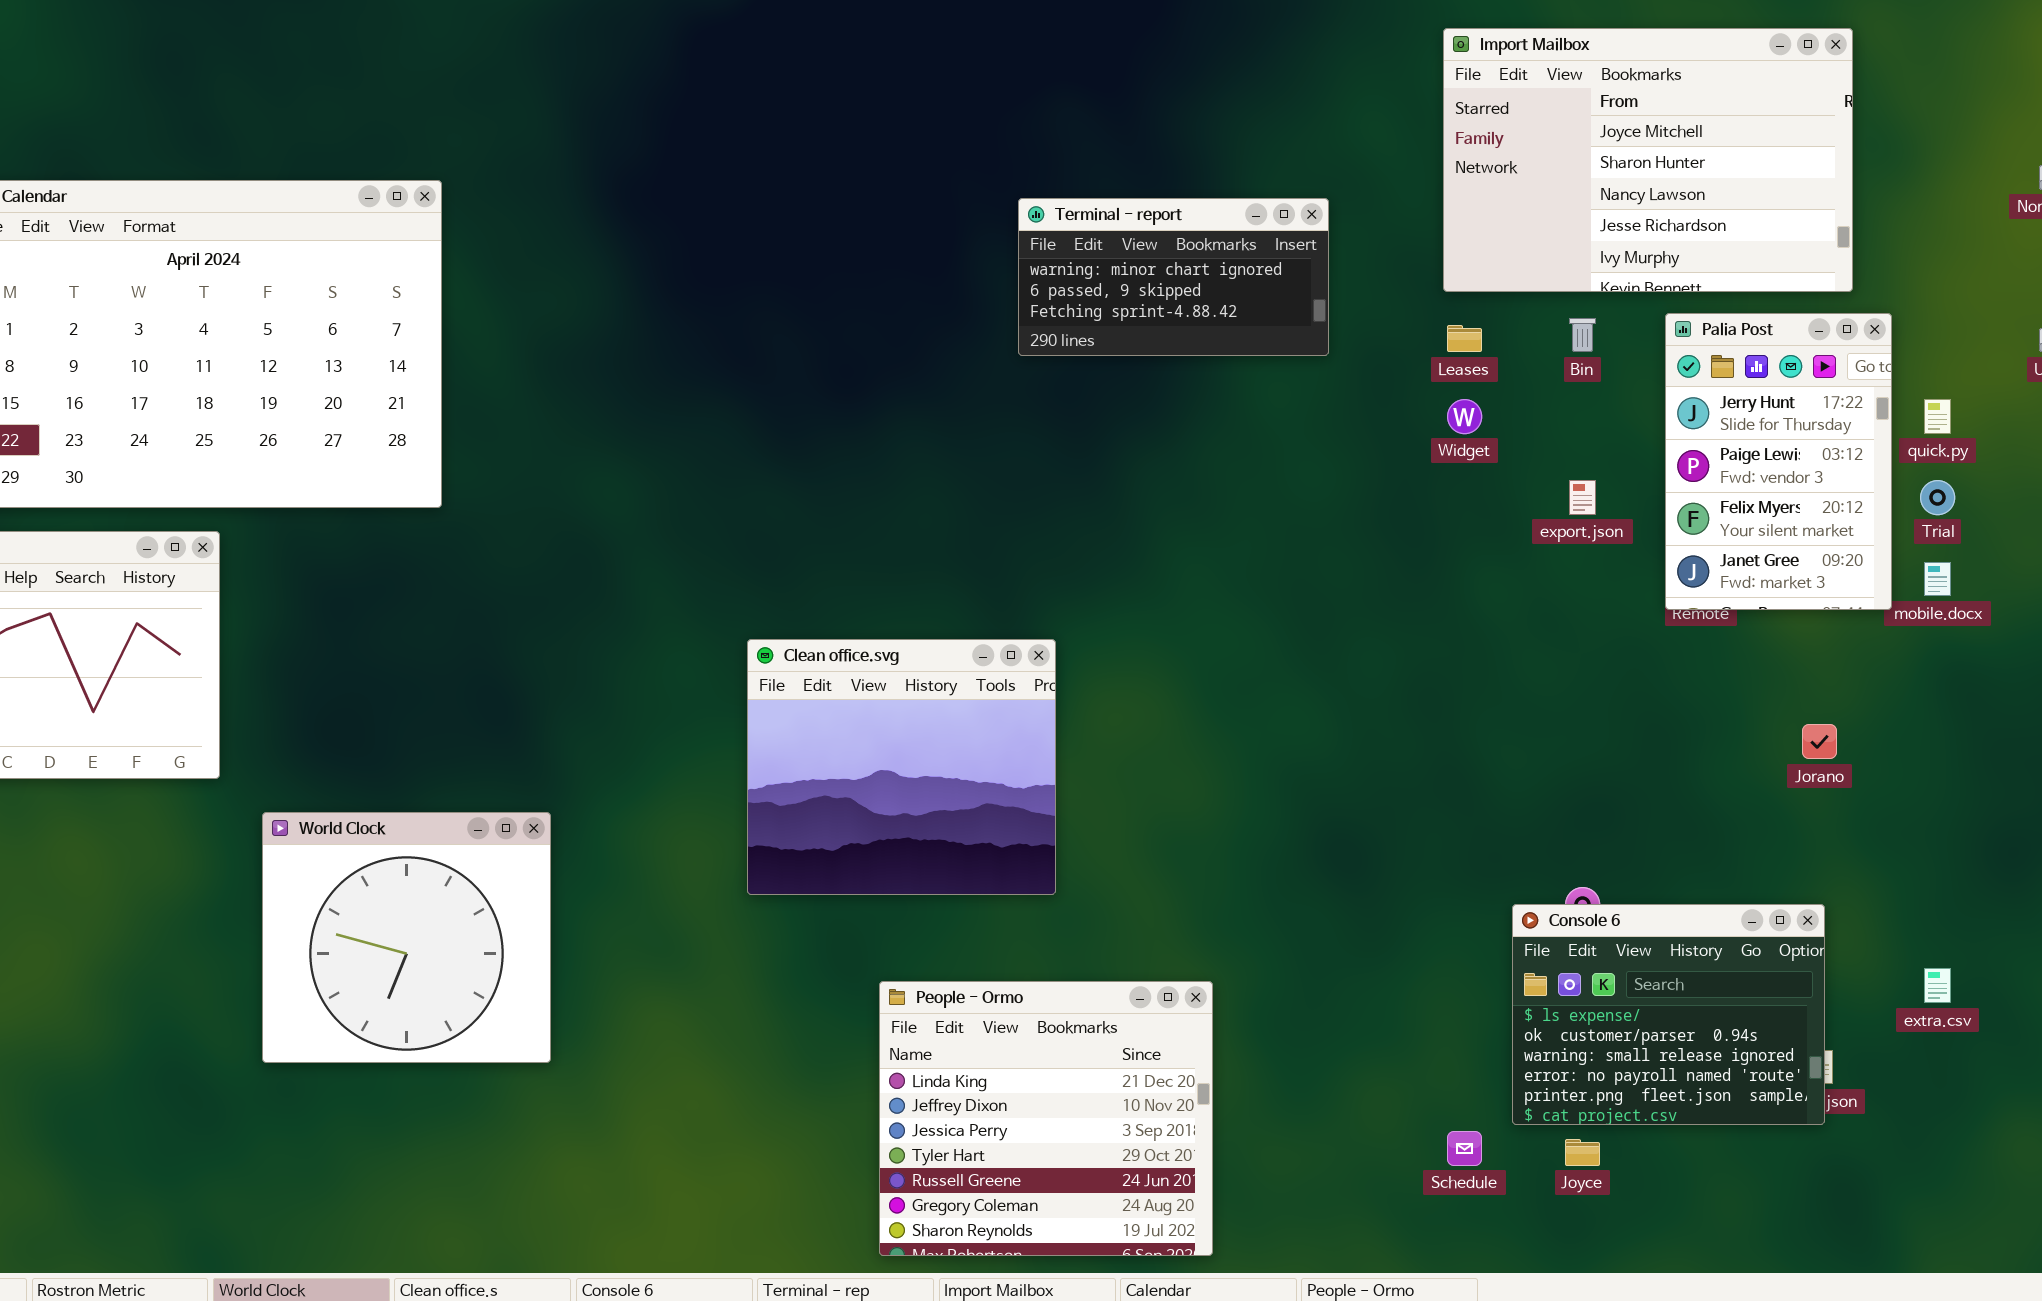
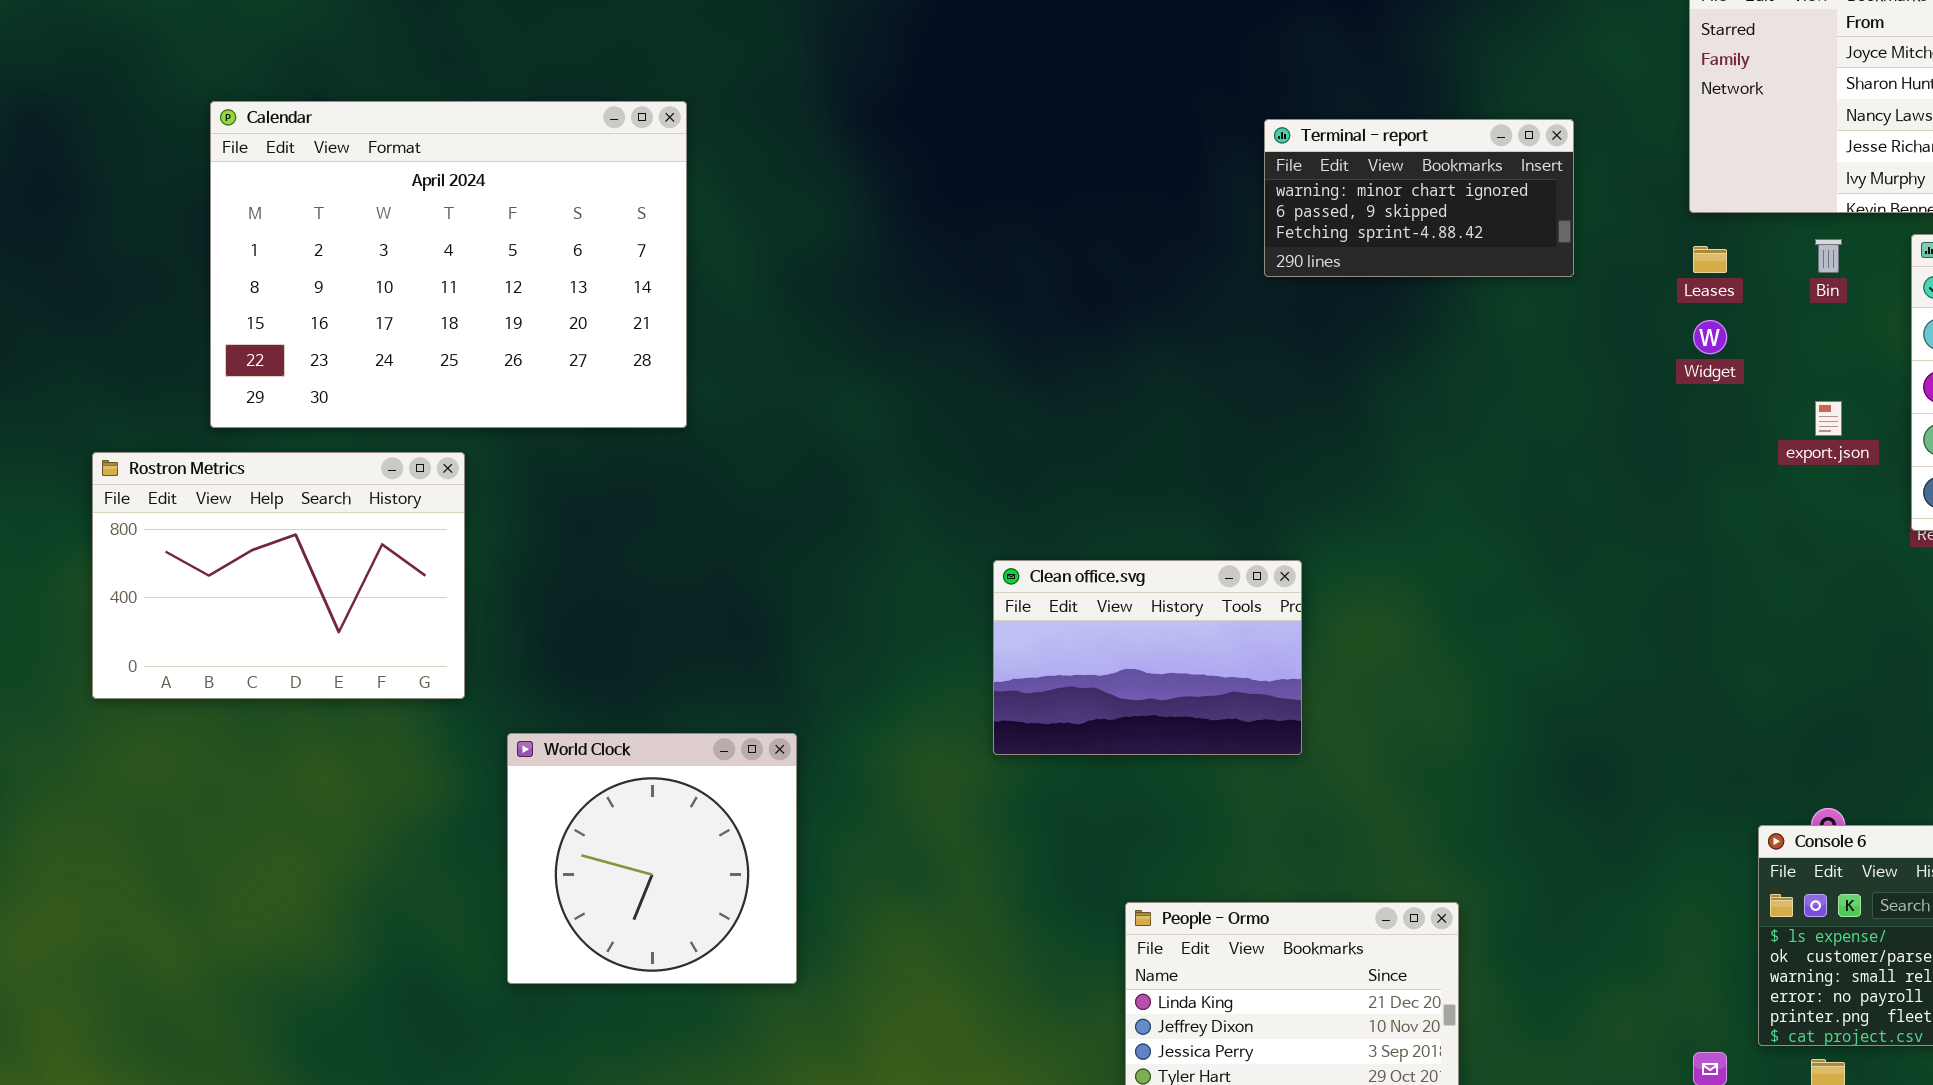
Clean office.svg: [747,639,1056,895] -> [993,560,1302,755], resized

